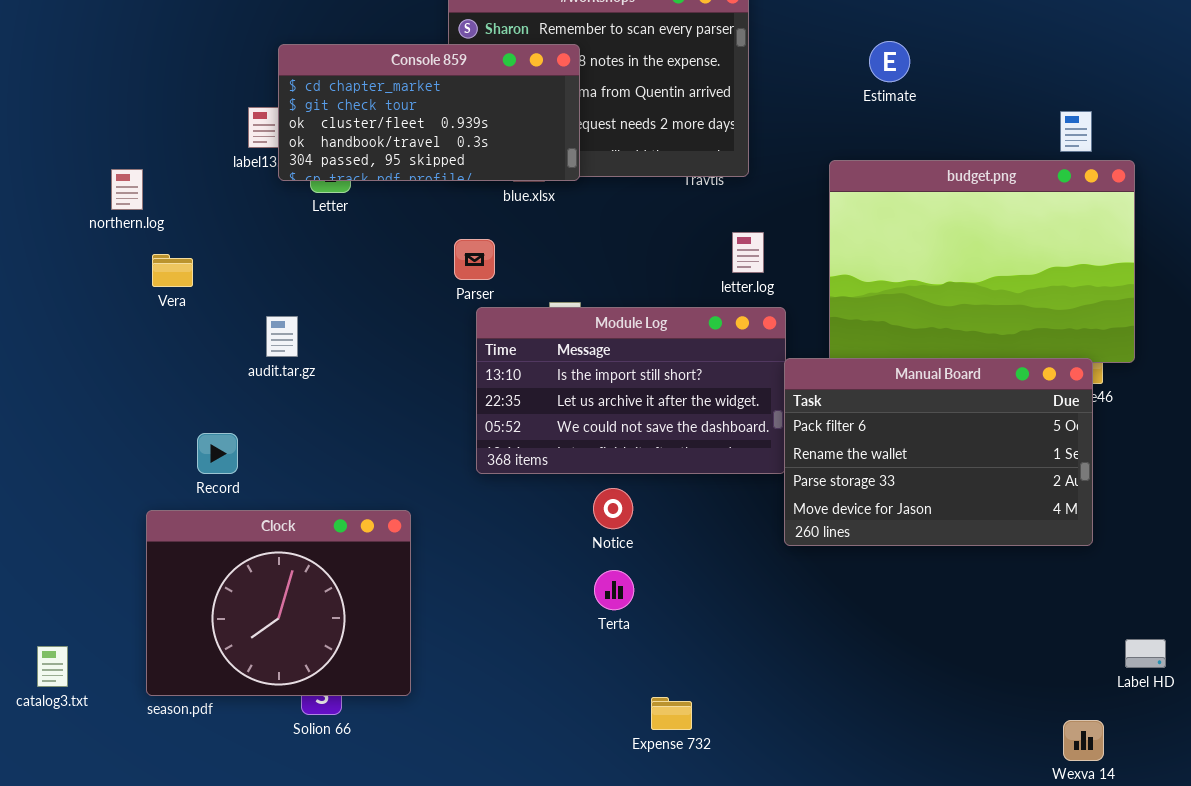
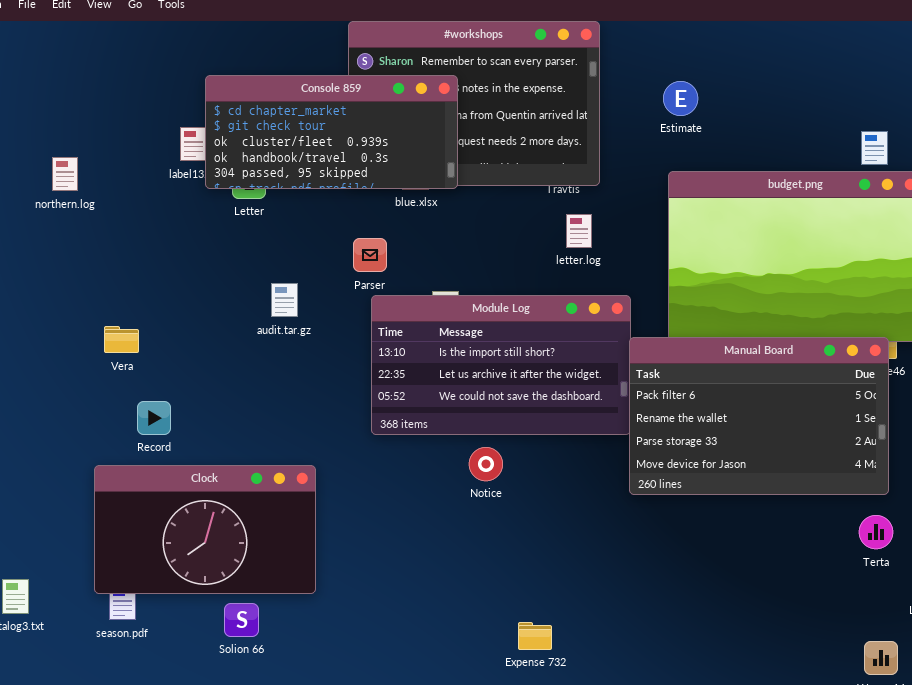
Estimate: [869,41,910,82] -> [663,81,698,116], moved
northern.log: [111,169,143,210] -> [52,157,78,191], moved
letter.log: [732,232,764,273] -> [566,214,592,248], moved
Vera: [152,254,193,287] -> [104,326,139,353], moved
audit.tar.gz: [266,316,298,357] -> [271,283,298,317], moved
Clock: [146,510,411,696] -> [94,465,316,594], resized
Terta: [594,570,634,610] -> [859,515,893,549], moved

